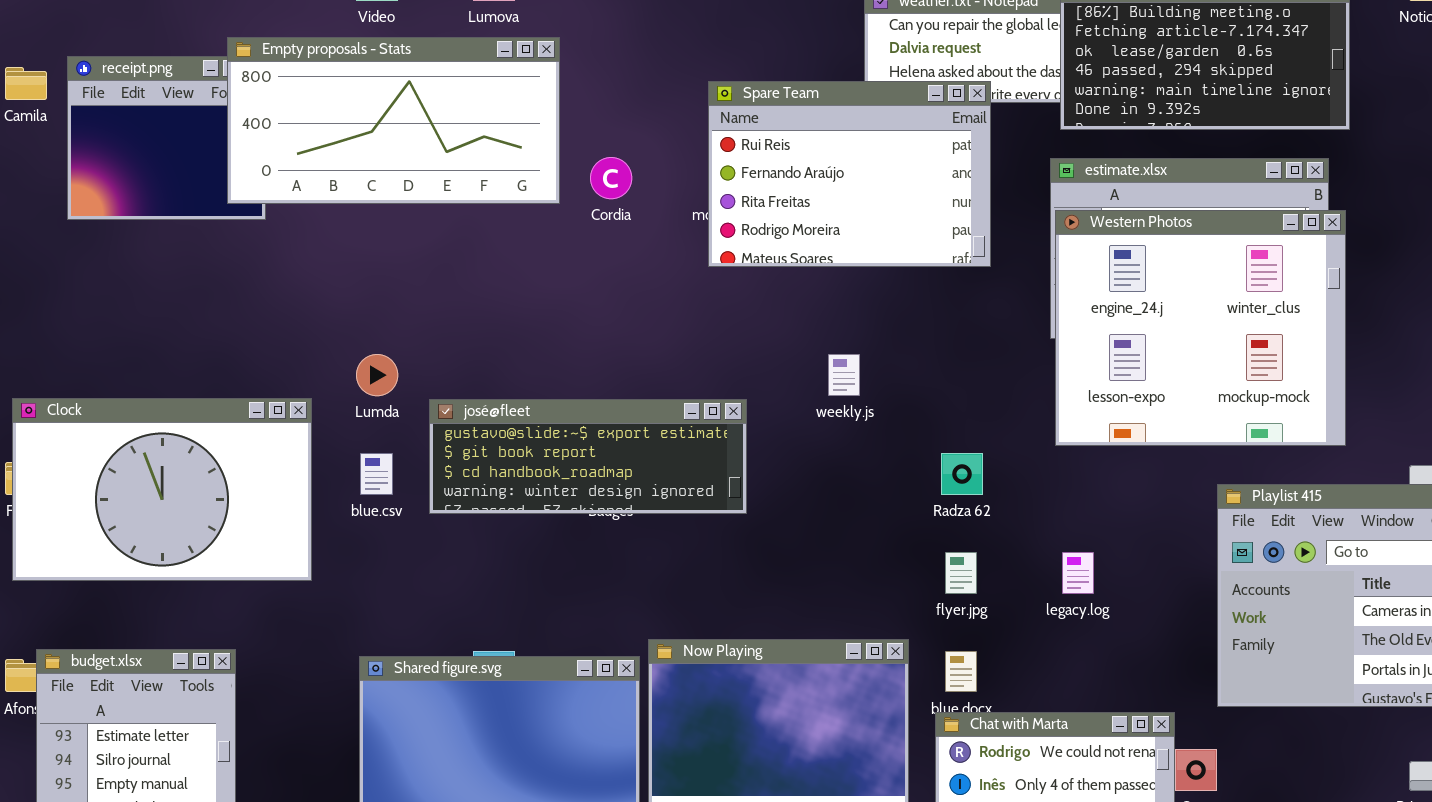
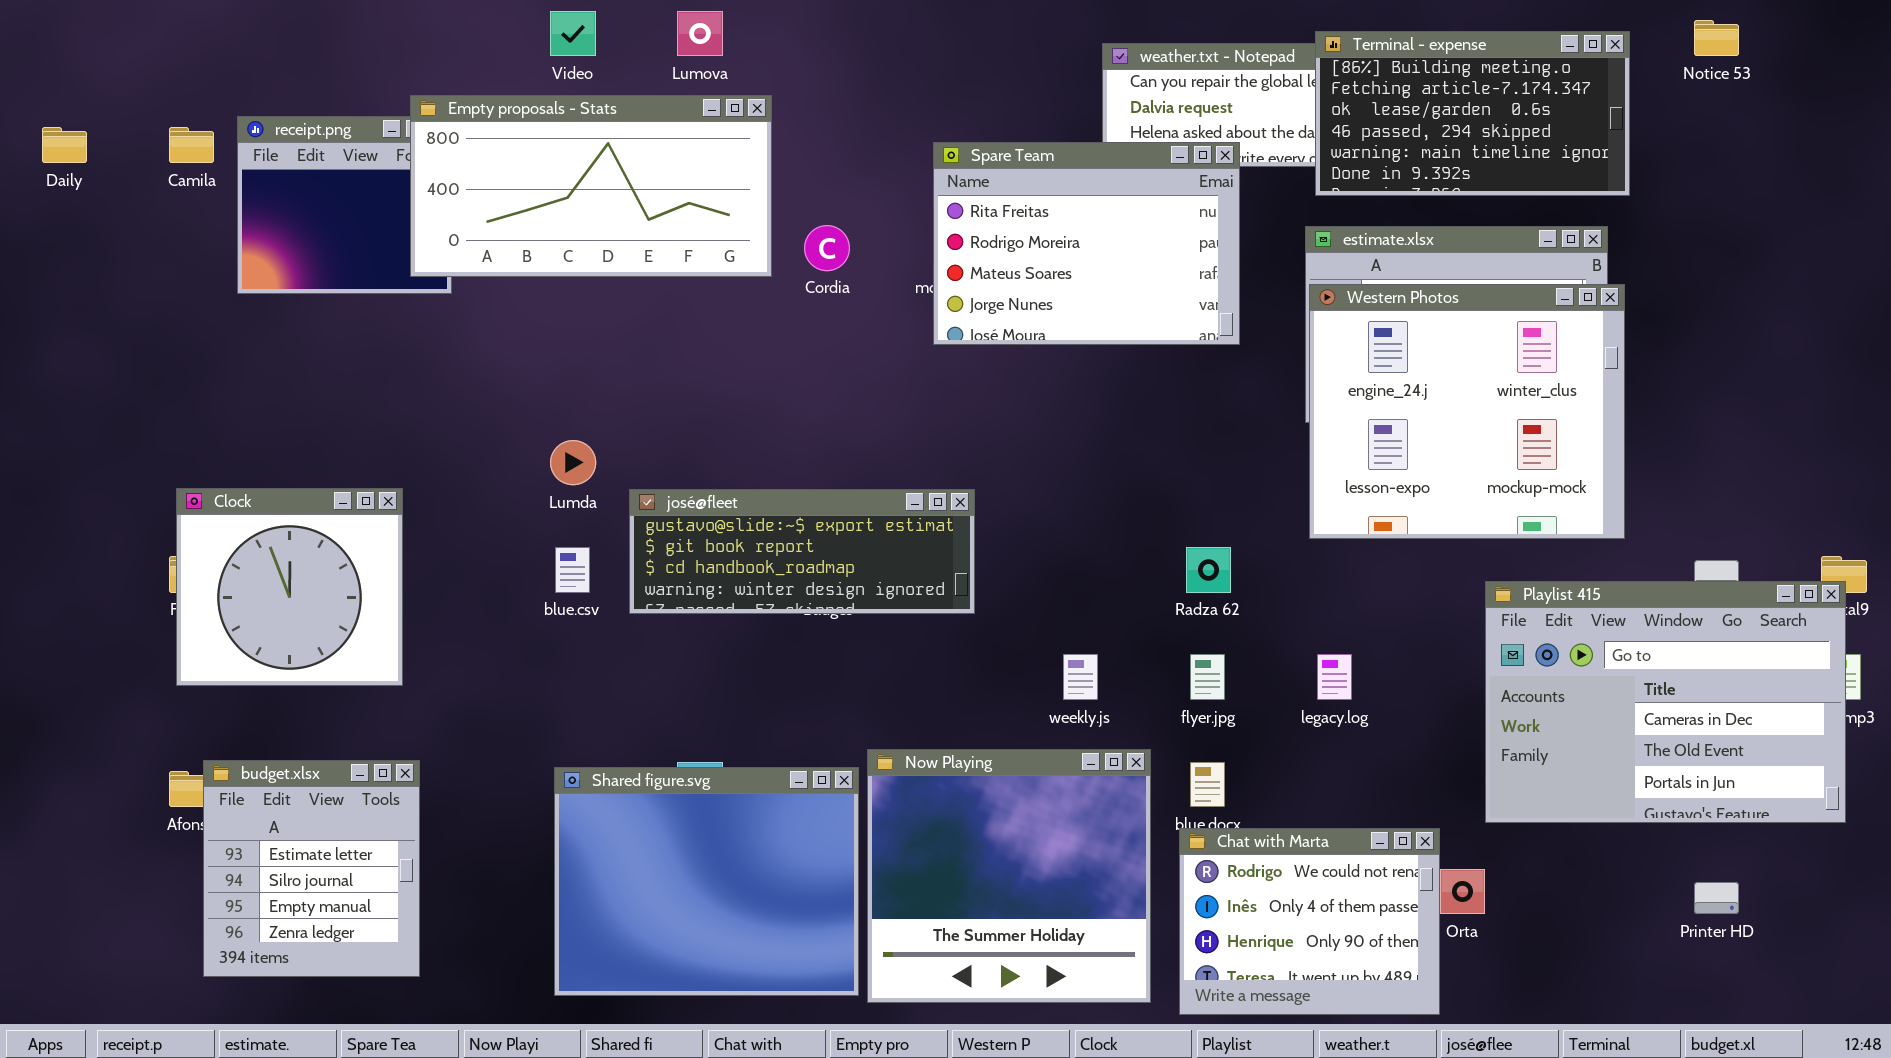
Spare Team: [708,81,991,267] -> [933,142,1240,345], scrolled down 2 rows
weekly.js: [828,354,860,396] -> [1063,654,1098,700], moved
Clock: [12,398,312,581] -> [176,488,403,686], resized

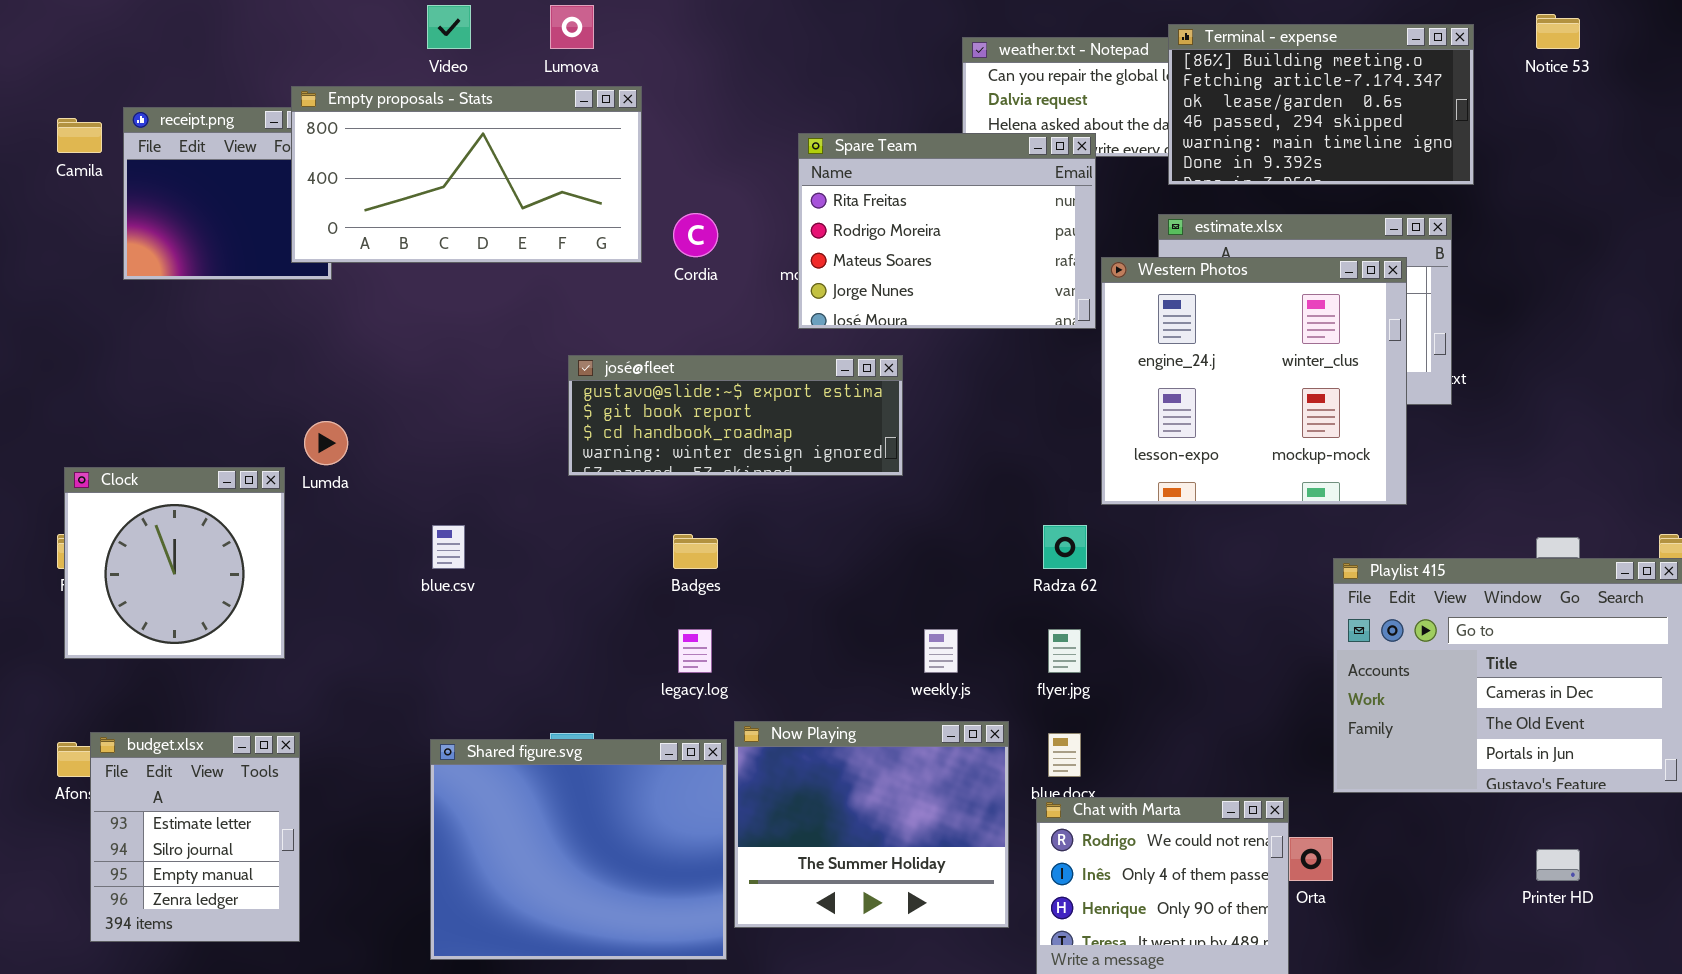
Western Photos: [1309,284,1625,539] -> [1101,257,1407,505], moved
Lumda: [550,440,596,485] -> [304,421,348,465], moved
josé@fleet: [629,489,975,614] -> [568,355,903,476], moved
legacy.log: [1317,654,1352,700] -> [678,629,712,673], moved
Now Playing: [867,749,1151,1003] -> [734,721,1009,928], resized

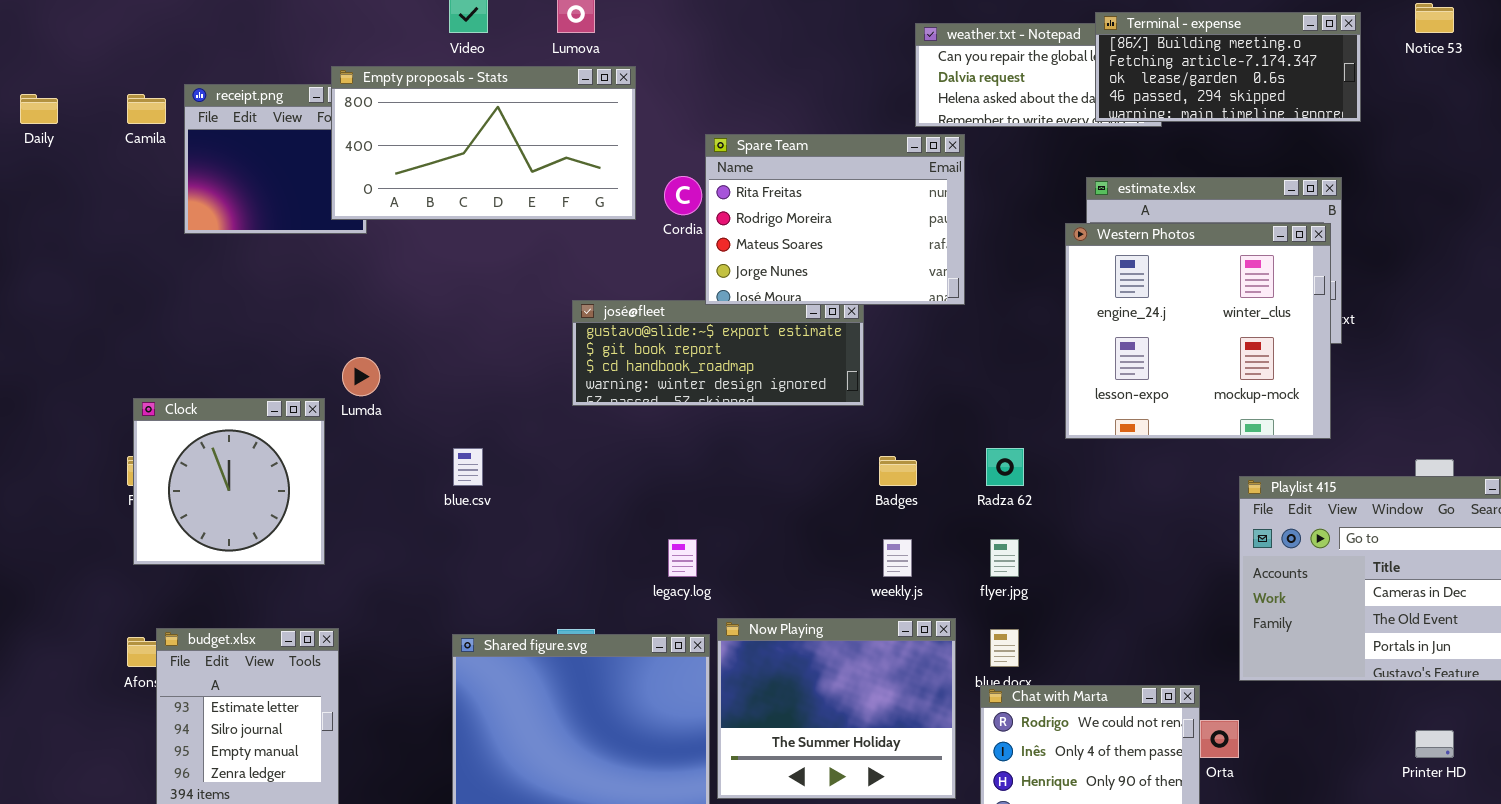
Terminal - expense: [1168,24,1474,185] -> [1095,12,1361,122], resized
Spare Team: [798,133,1096,329] -> [705,134,965,305], moved
Western Photos: [1101,257,1407,505] -> [1065,223,1331,439], moved
Badges: [673,534,718,569] -> [879,456,917,486], moved

